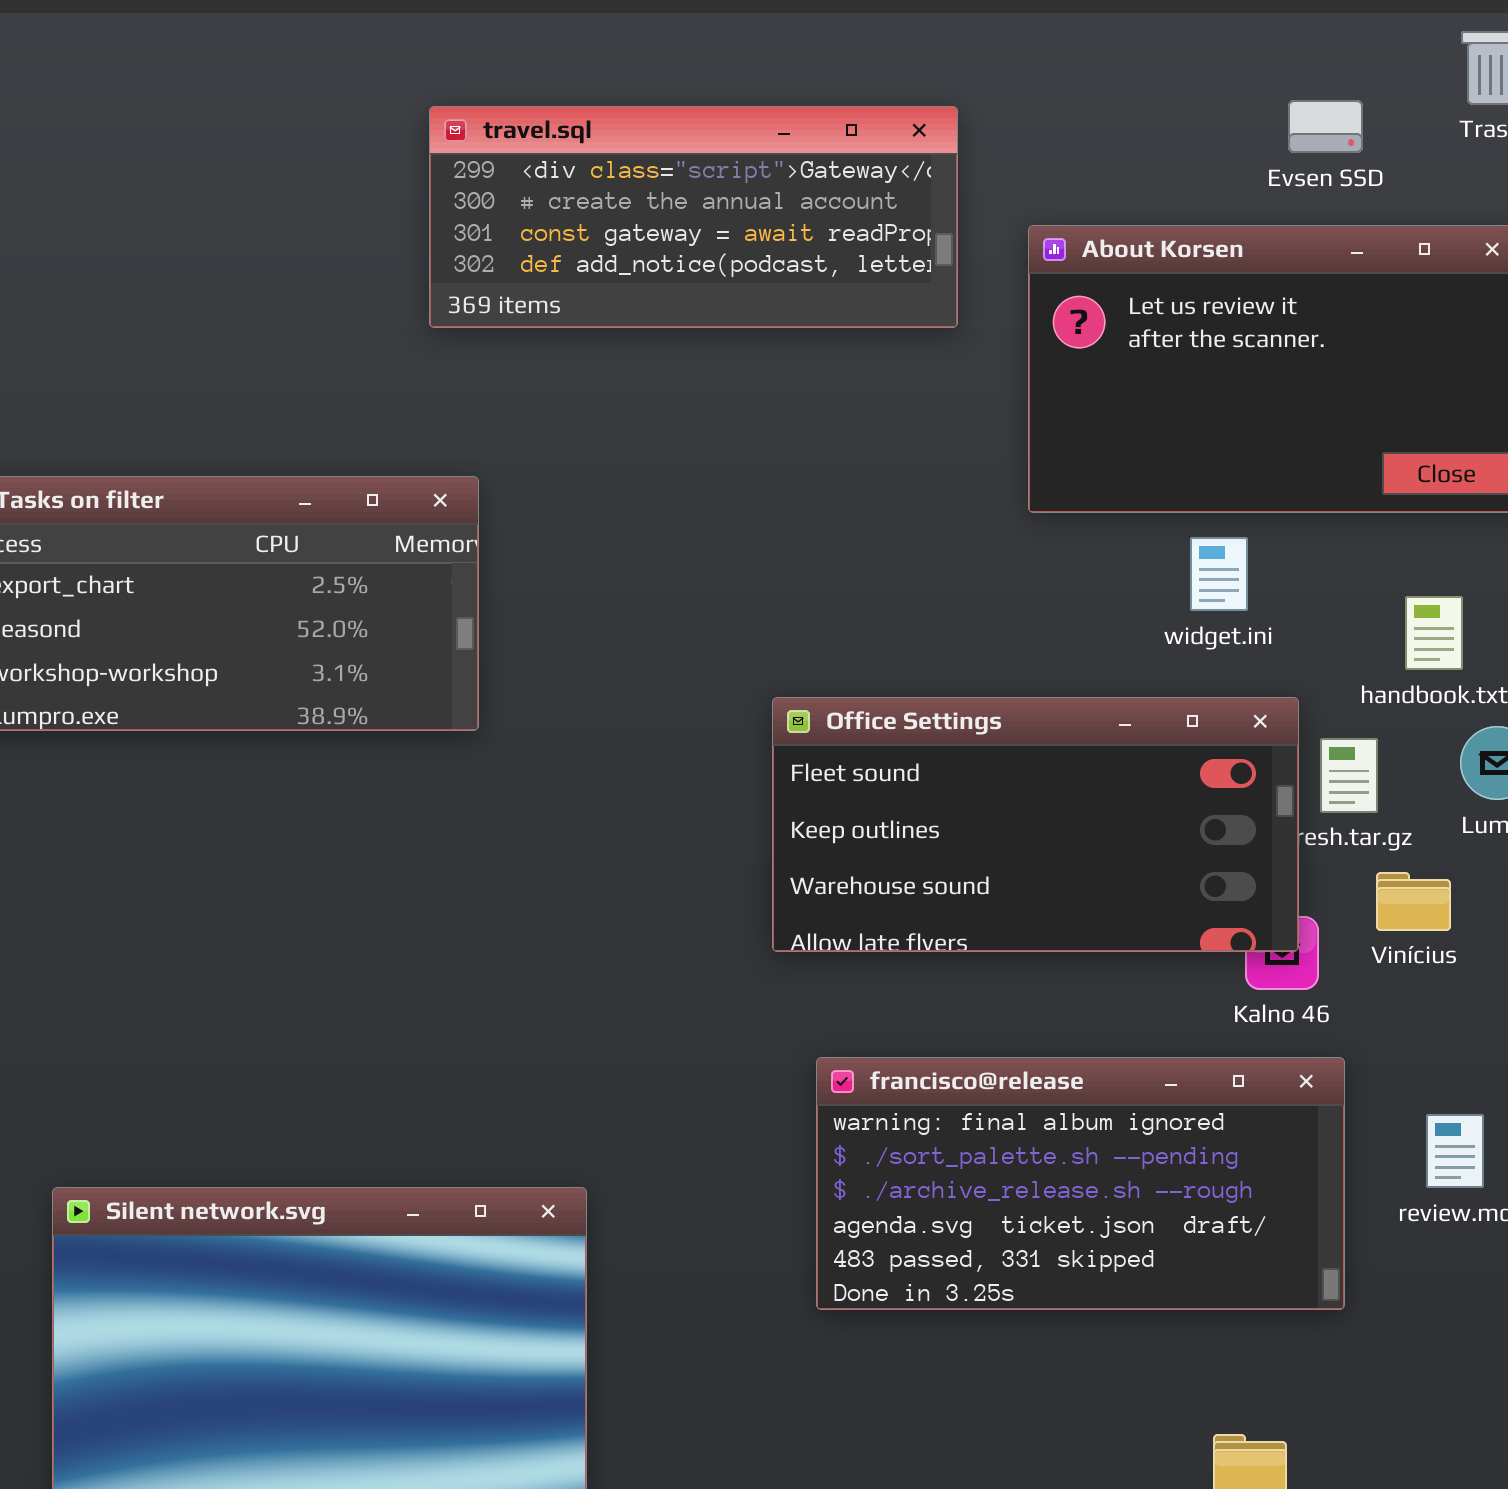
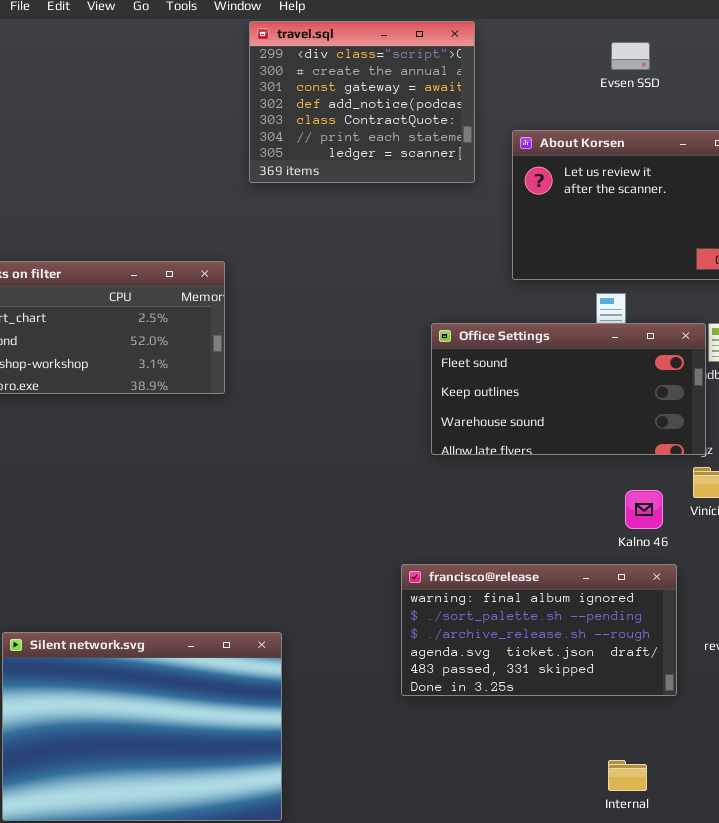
Evsen SSD: [1288,100,1363,153] -> [611,42,650,70], moved
travel.sql: [429,106,958,328] -> [249,21,475,183], resized
Office Settings: [772,697,1299,952] -> [431,323,706,455], moved

